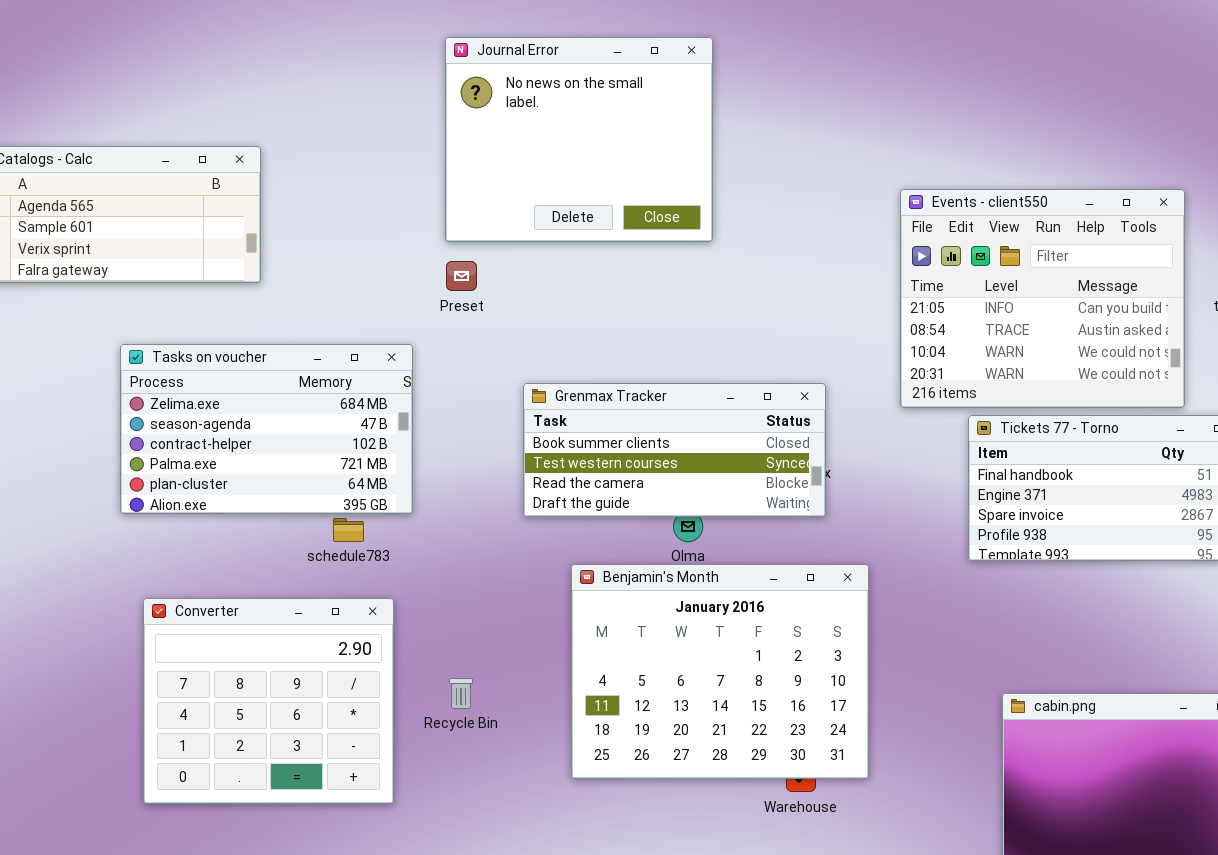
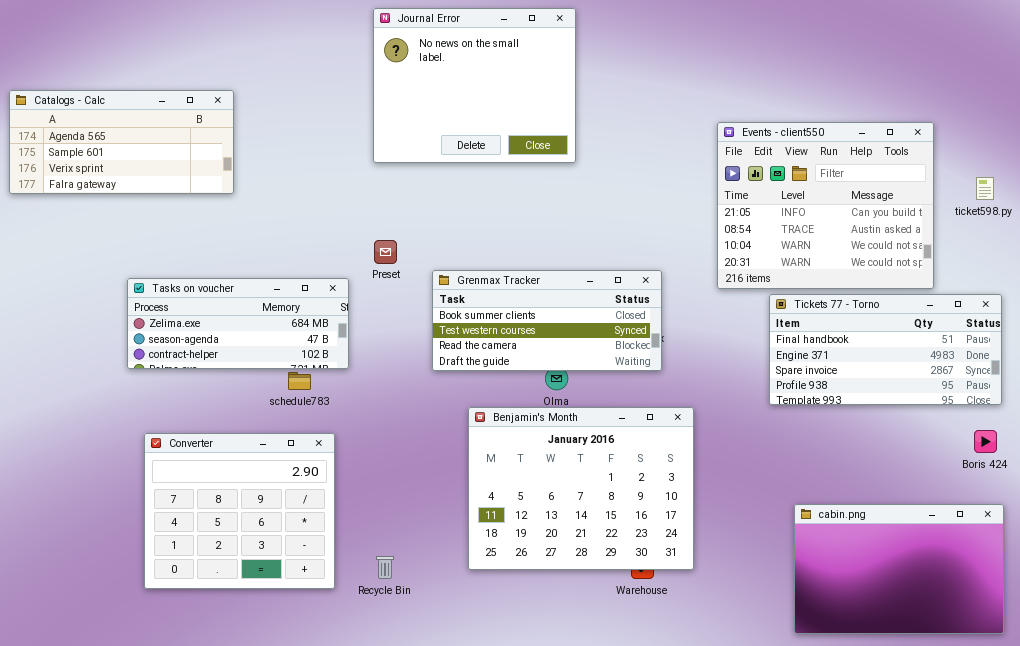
Preset: [446,261,477,291] -> [374,240,397,264], moved
Tasks on voucher: [120,344,413,514] -> [127,278,349,369], resized
Recycle Bin: [449,678,473,709] -> [376,556,394,579], moved

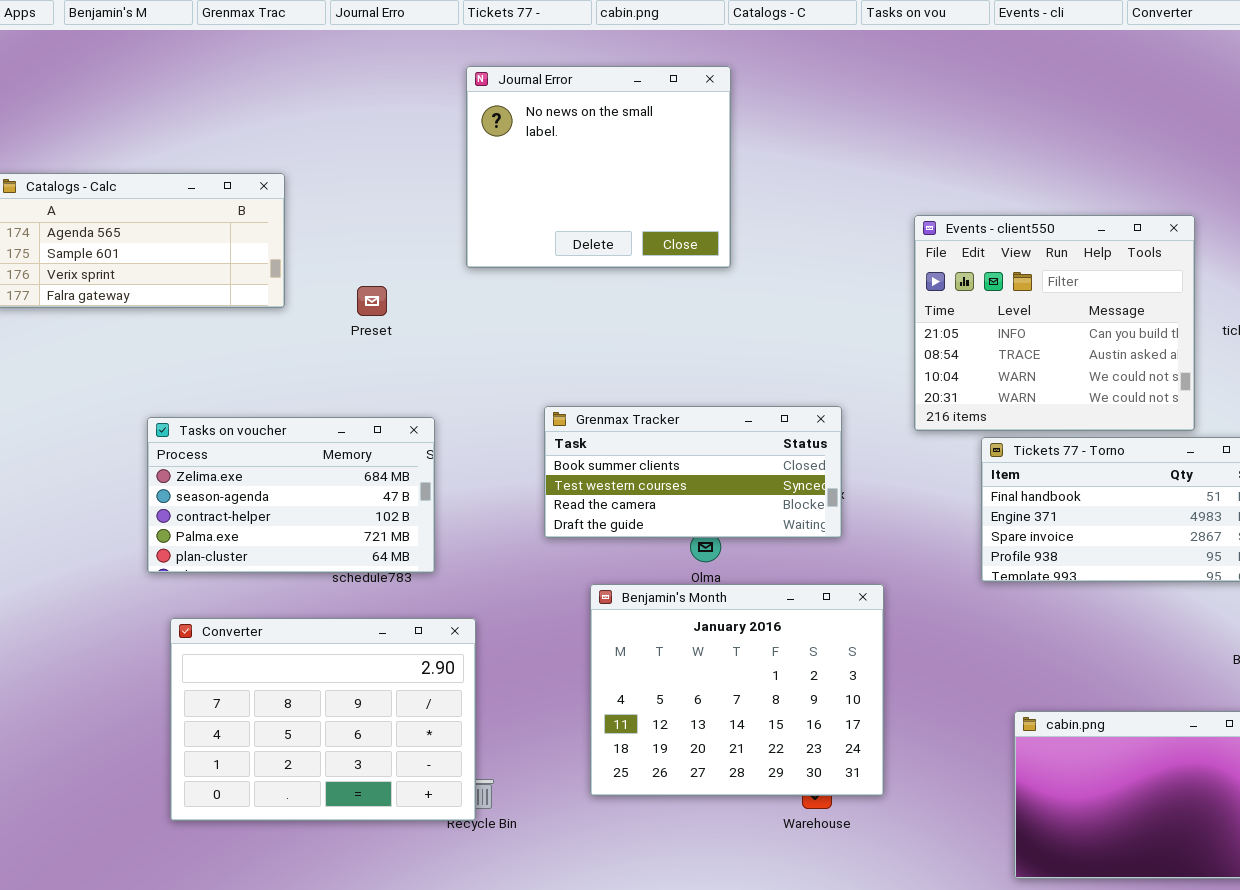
Preset: [374,240,397,264] -> [357,286,387,316], moved
Tasks on voucher: [127,278,349,369] -> [147,417,435,573], resized
Converter: [144,433,335,589] -> [170,618,476,821], resized

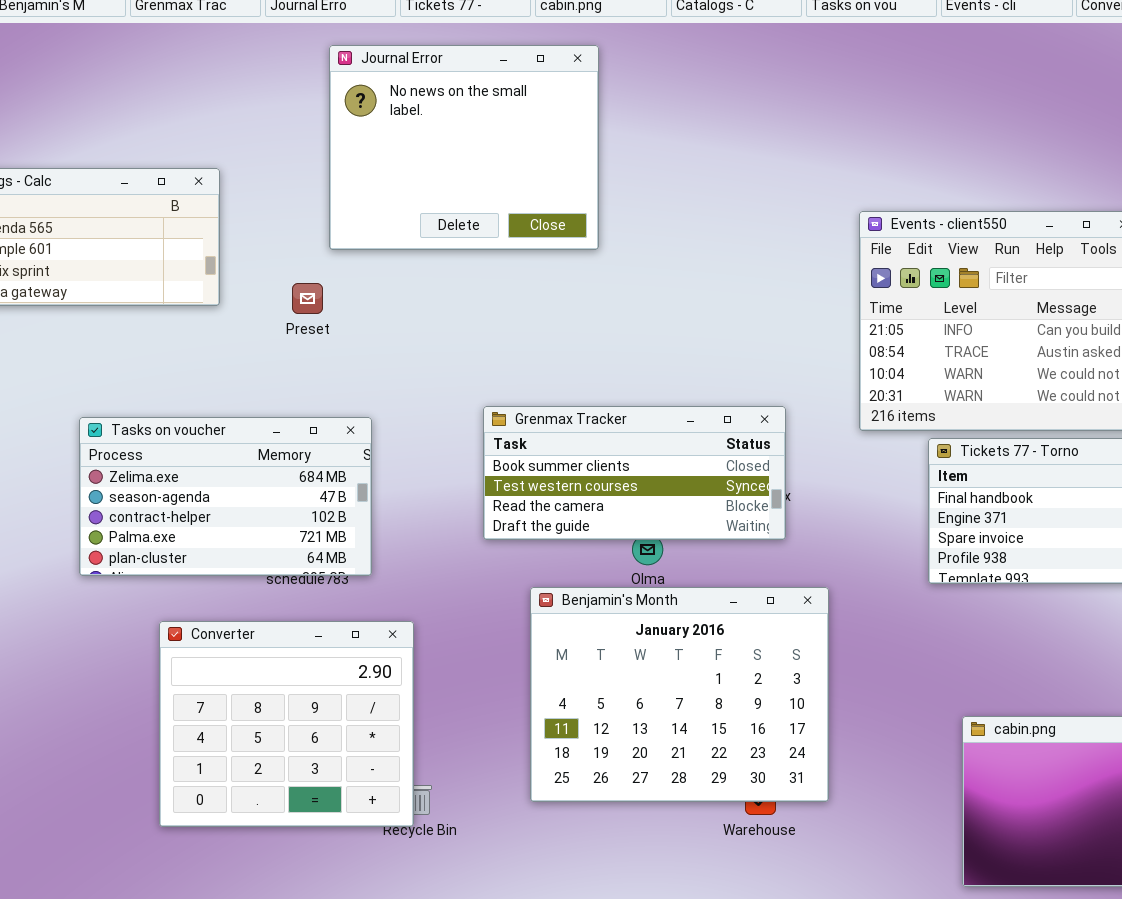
Journal Error: [466,66,731,268] -> [329,45,599,250], moved
Converter: [170,618,476,821] -> [159,621,414,827], resized

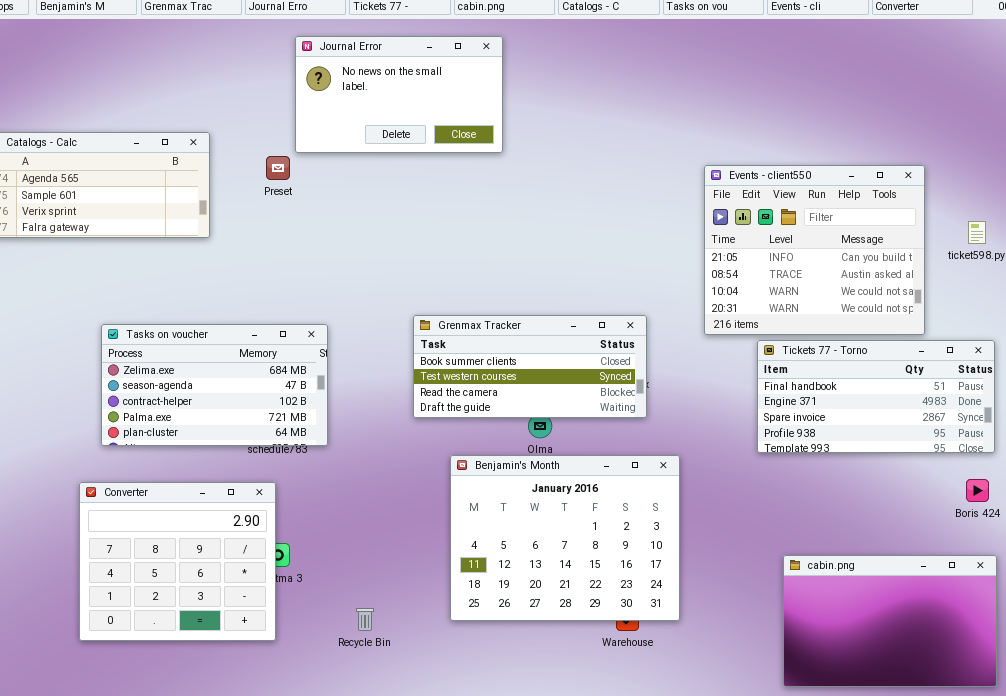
Journal Error: [329,45,599,250] -> [295,36,503,153], resized
Preset: [292,283,323,314] -> [266,156,290,180], moved
Converter: [159,621,414,827] -> [79,482,276,641], moved

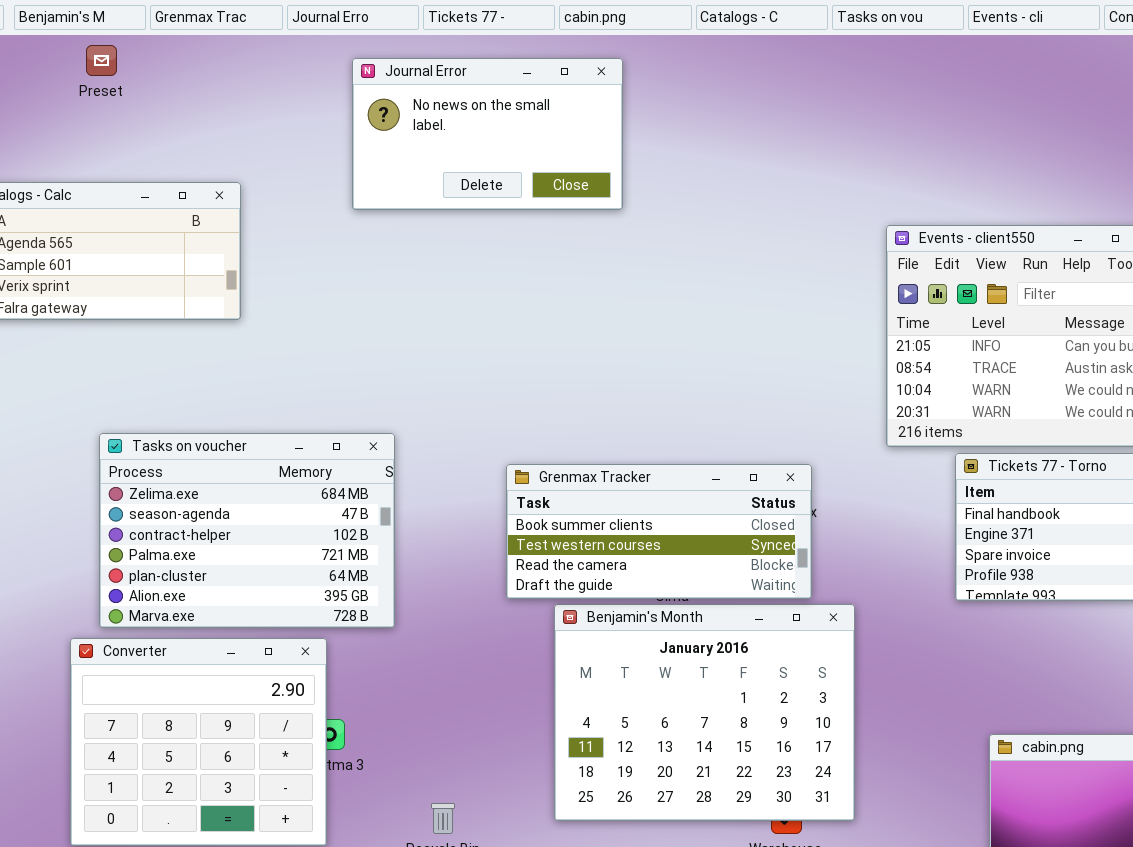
Preset: [266,156,290,180] -> [86,45,117,76], moved
Grenmax Tracker: [413,315,647,418] -> [506,464,812,599], moved
Tasks on voucher: [101,324,328,446] -> [99,433,395,628], resized

